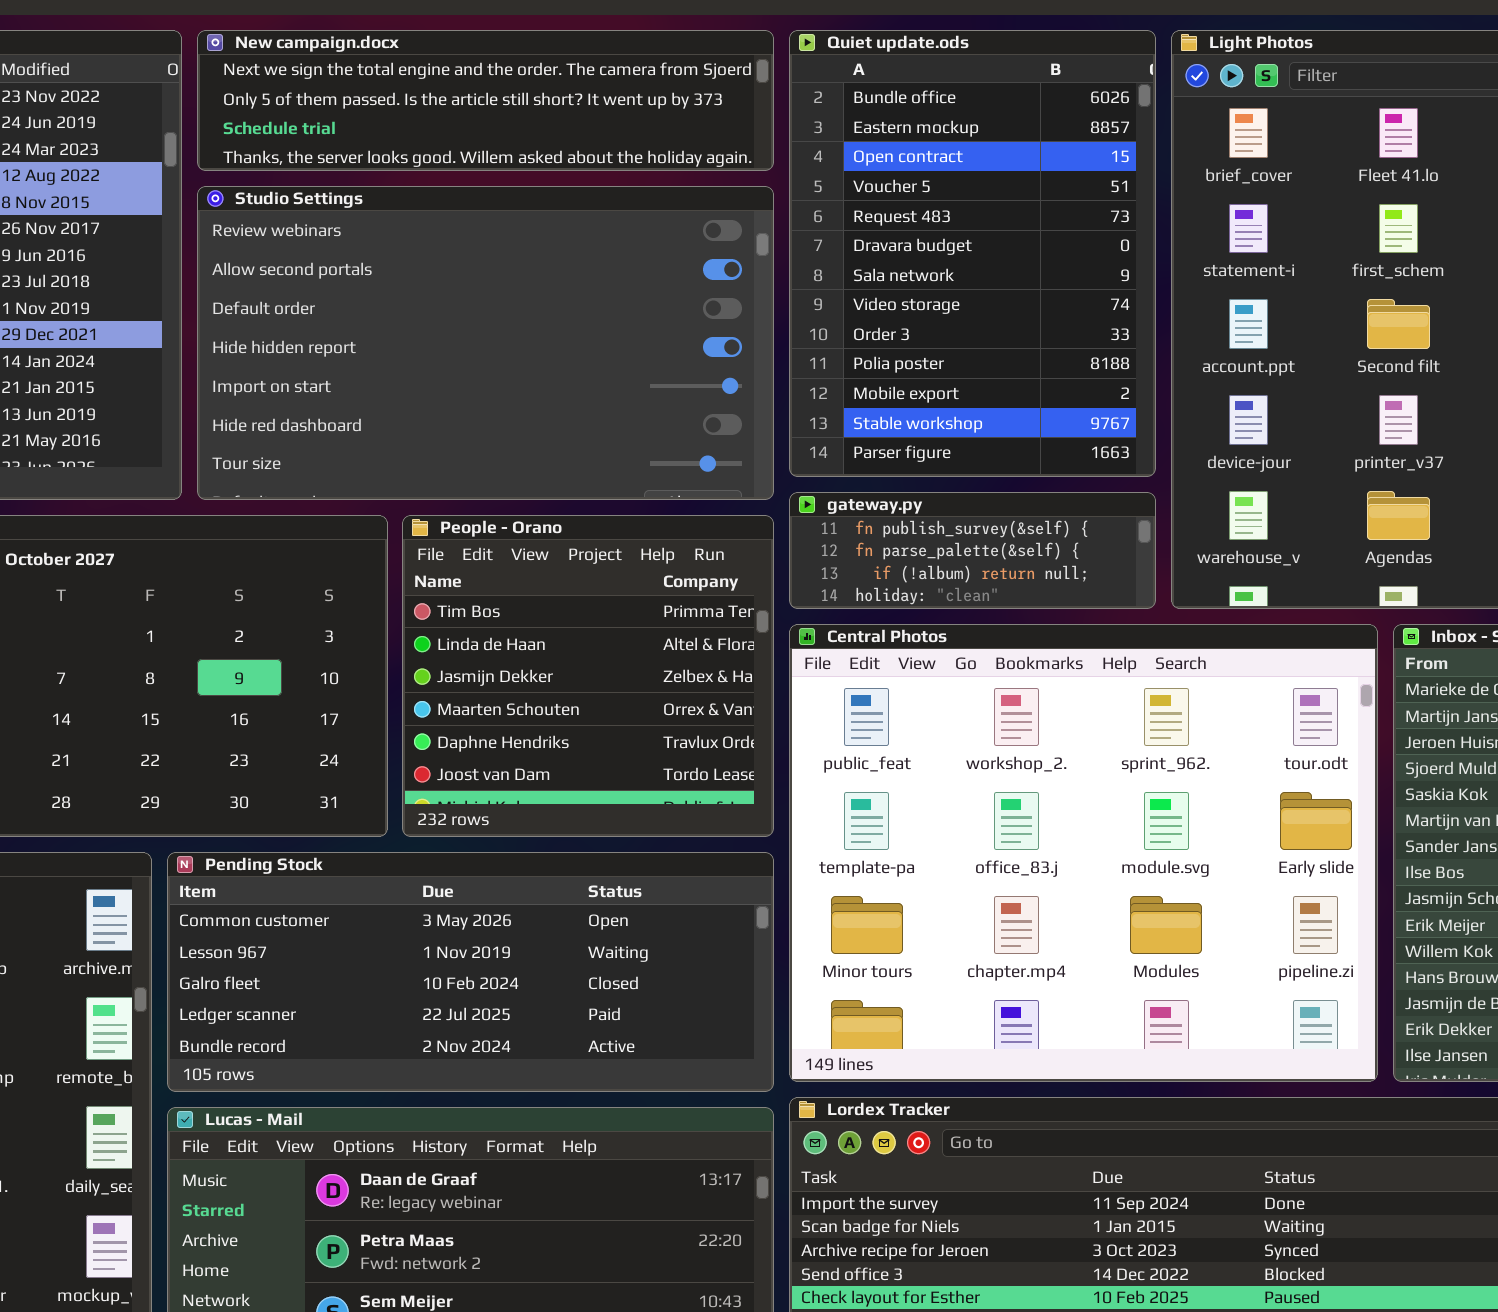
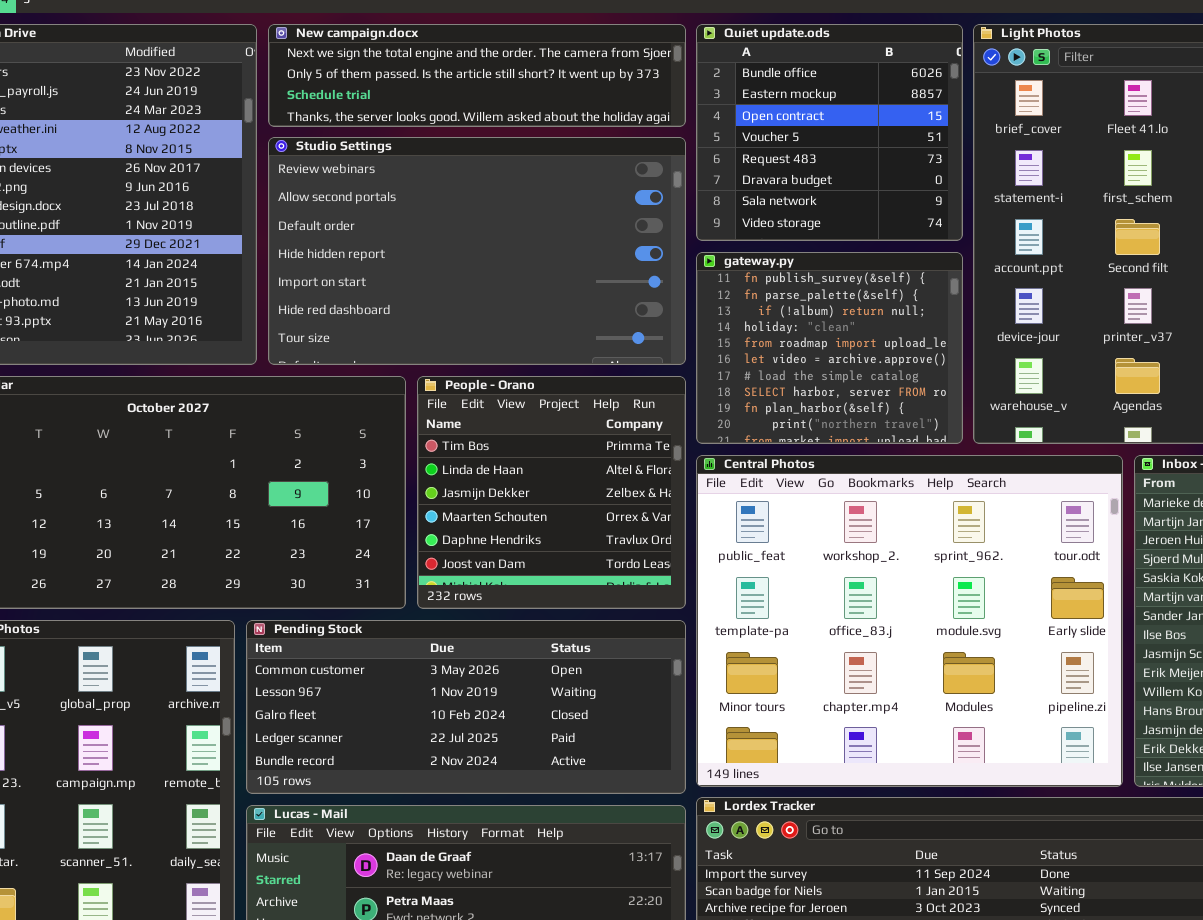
Quiet update.ods: [789,30,1156,477] -> [696,24,963,241], resized
gateway.py: [789,492,1156,609] -> [696,252,963,444], resized

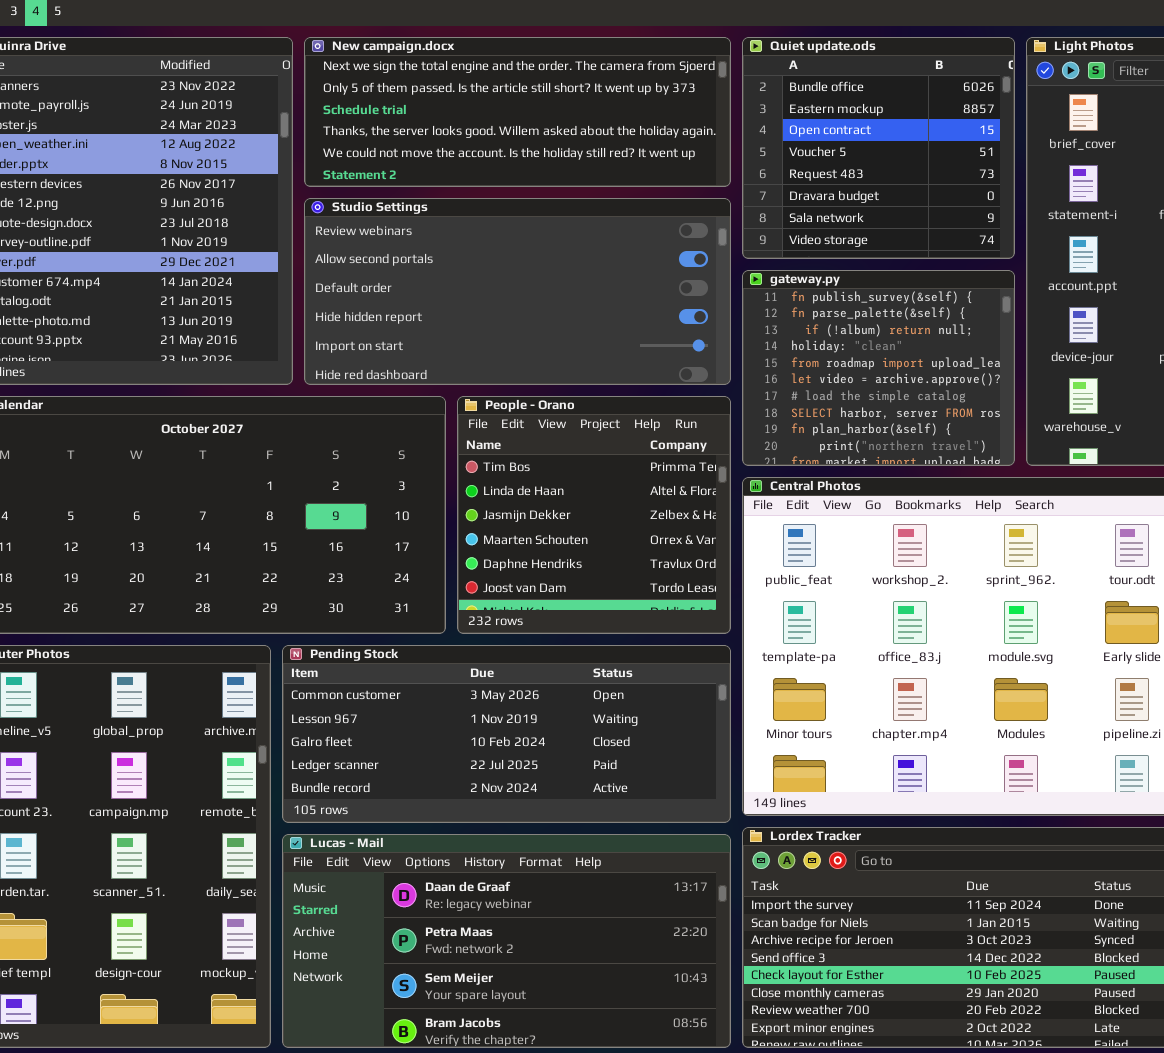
New campaign.docx: [268,24,686,127] -> [304,37,731,187], resized
Studio Settings: [268,137,686,365] -> [304,198,731,385], resized

